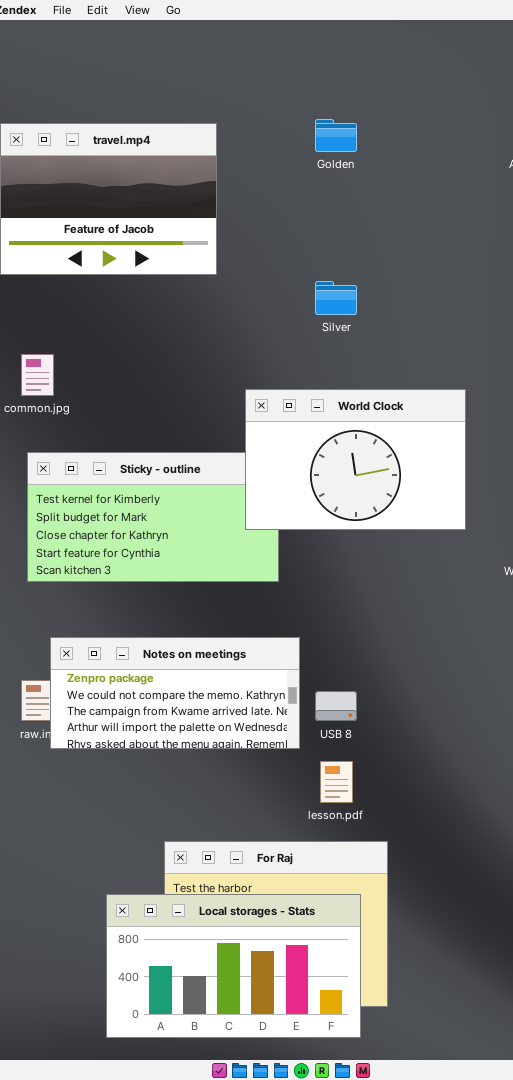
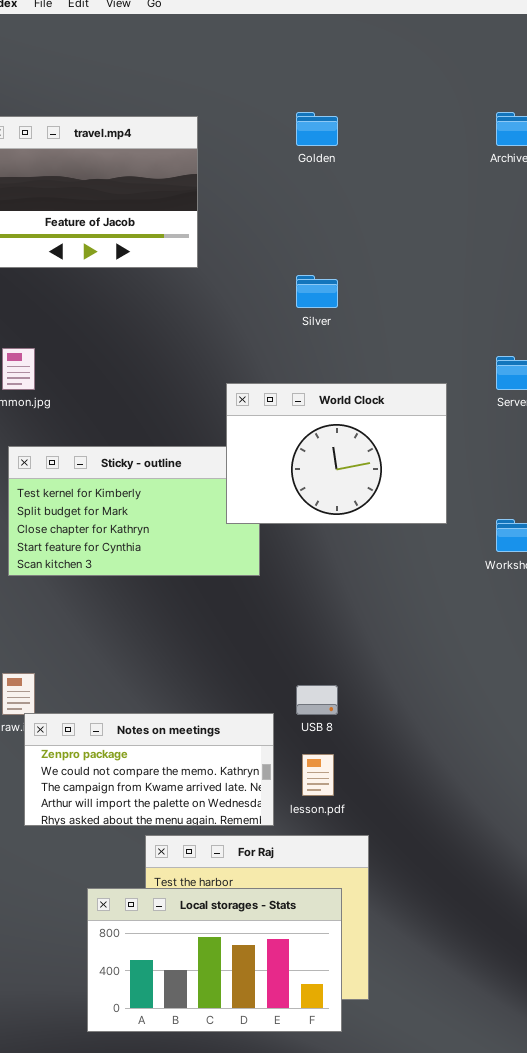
Notes on meetings: [50,637,300,749] -> [24,713,274,826], moved

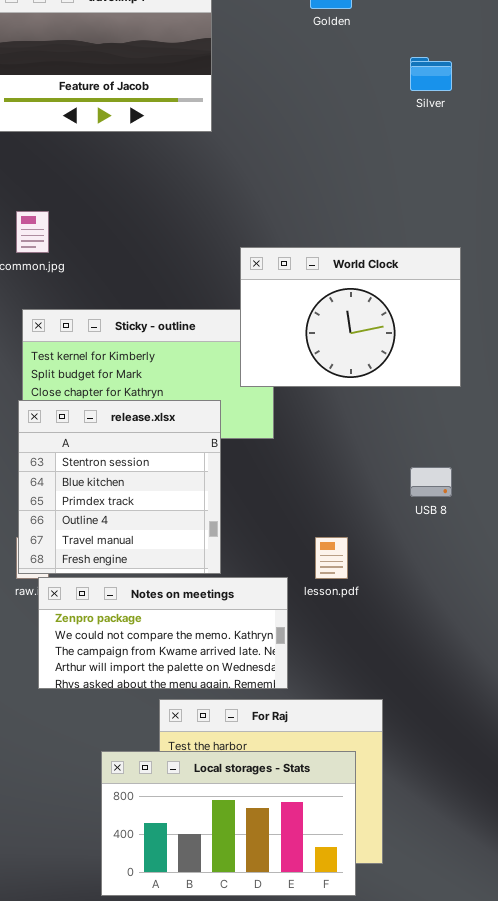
Silver: [296,275,338,308] -> [410,57,452,91], moved
release.xlsx: none -> [18,400,221,574], opened
USB 8: [296,685,338,715] -> [410,467,452,497], moved
lesson.pdf: [302,754,334,796] -> [315,537,348,579], moved

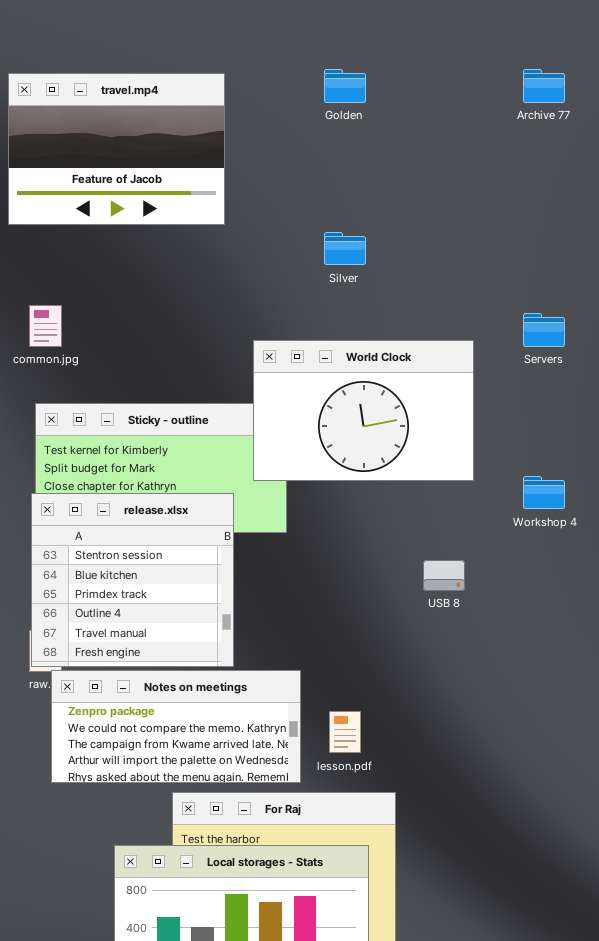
Silver: [410,57,452,91] -> [324,232,366,265], moved
lesson.pdf: [315,537,348,579] -> [329,711,361,753], moved

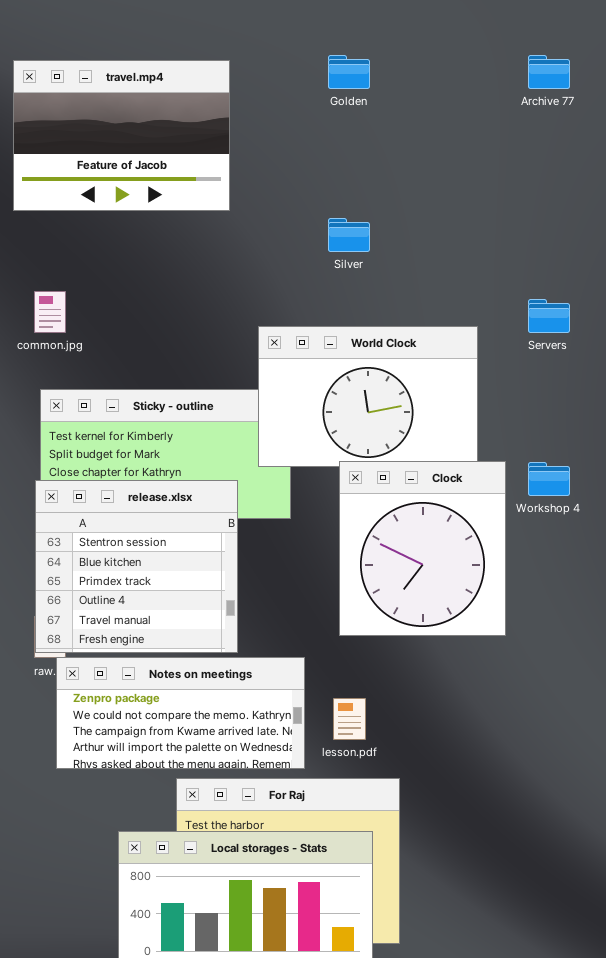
Clock: none -> [339,461,506,636], opened

